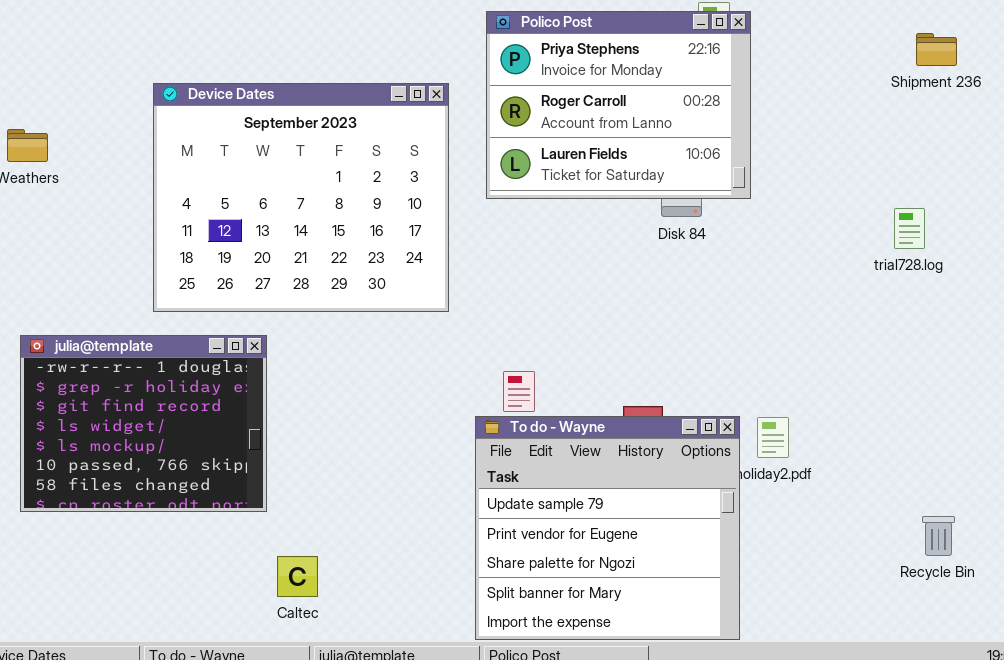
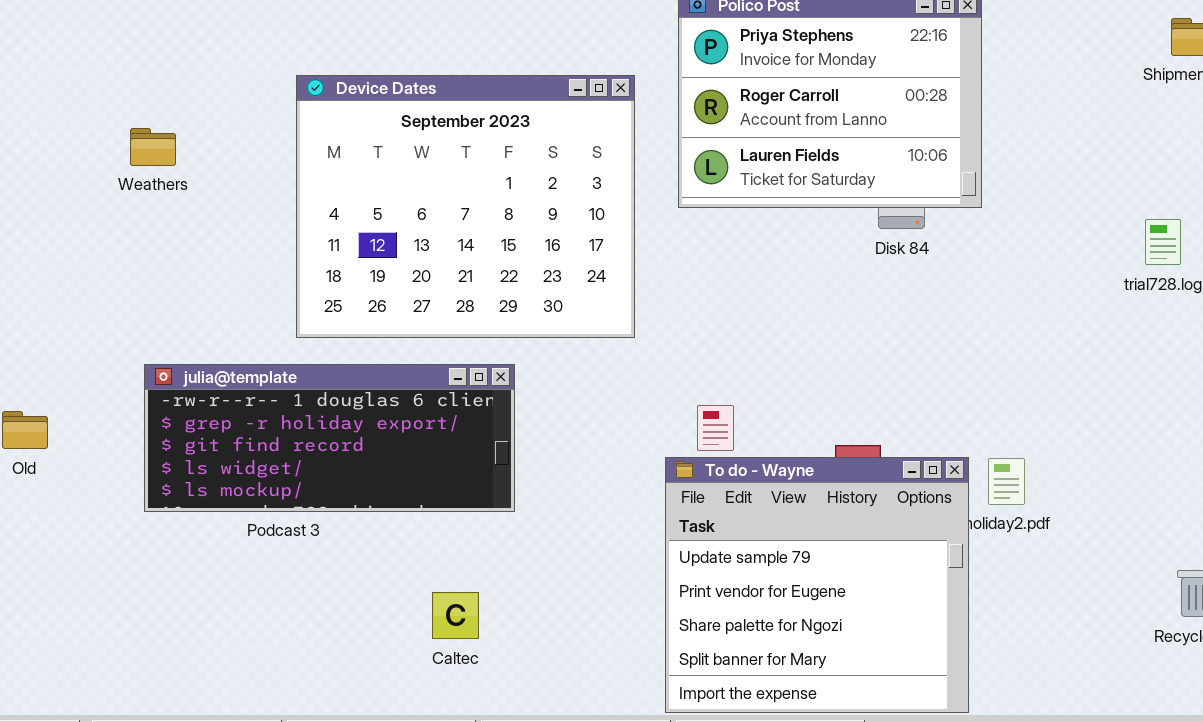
julia@template: [20,335,267,512] -> [144,364,515,512], resized
Caltec: [277,556,318,597] -> [432,592,479,639], moved

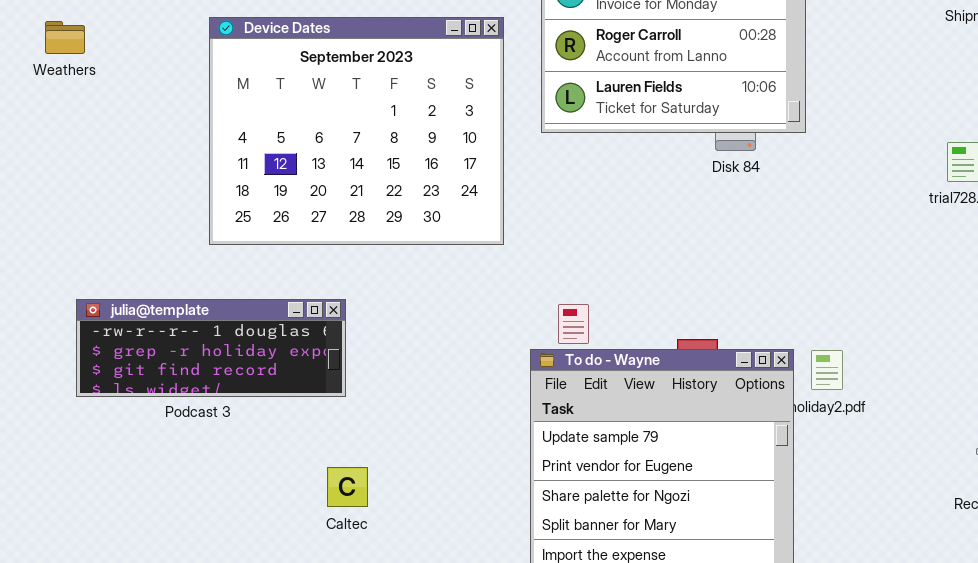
Weathers: [130,128,176,166] -> [45,21,85,54], moved
julia@template: [144,364,515,512] -> [76,299,346,397], resized

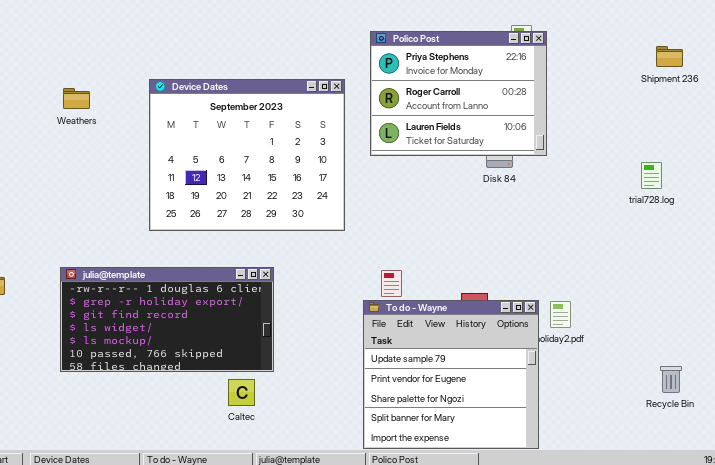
Weathers: [45,21,85,54] -> [63,88,90,109], moved
julia@template: [76,299,346,397] -> [60,267,274,372], resized

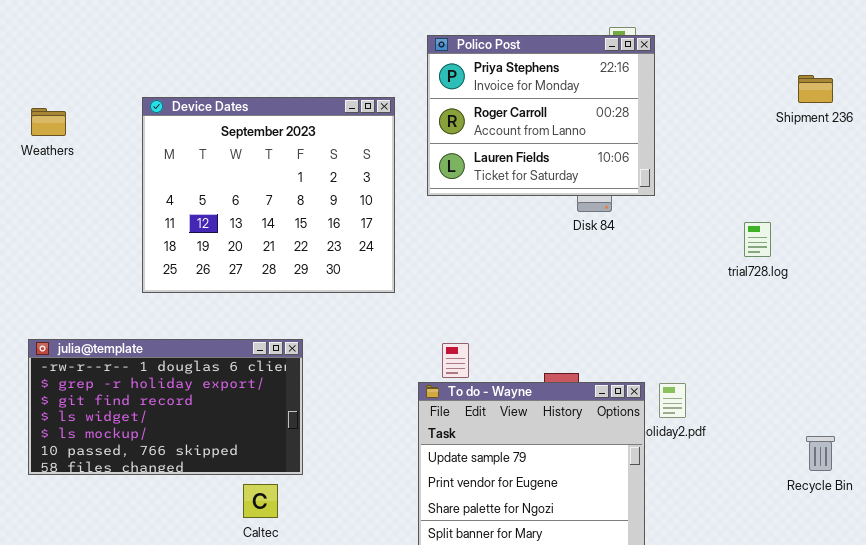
Shipment 236: [656,46,683,67] -> [798,75,833,103], moved
trial728.log: [641,162,662,189] -> [744,222,771,257], moved
Recycle Bin: [660,366,682,393] -> [806,436,835,471], moved

